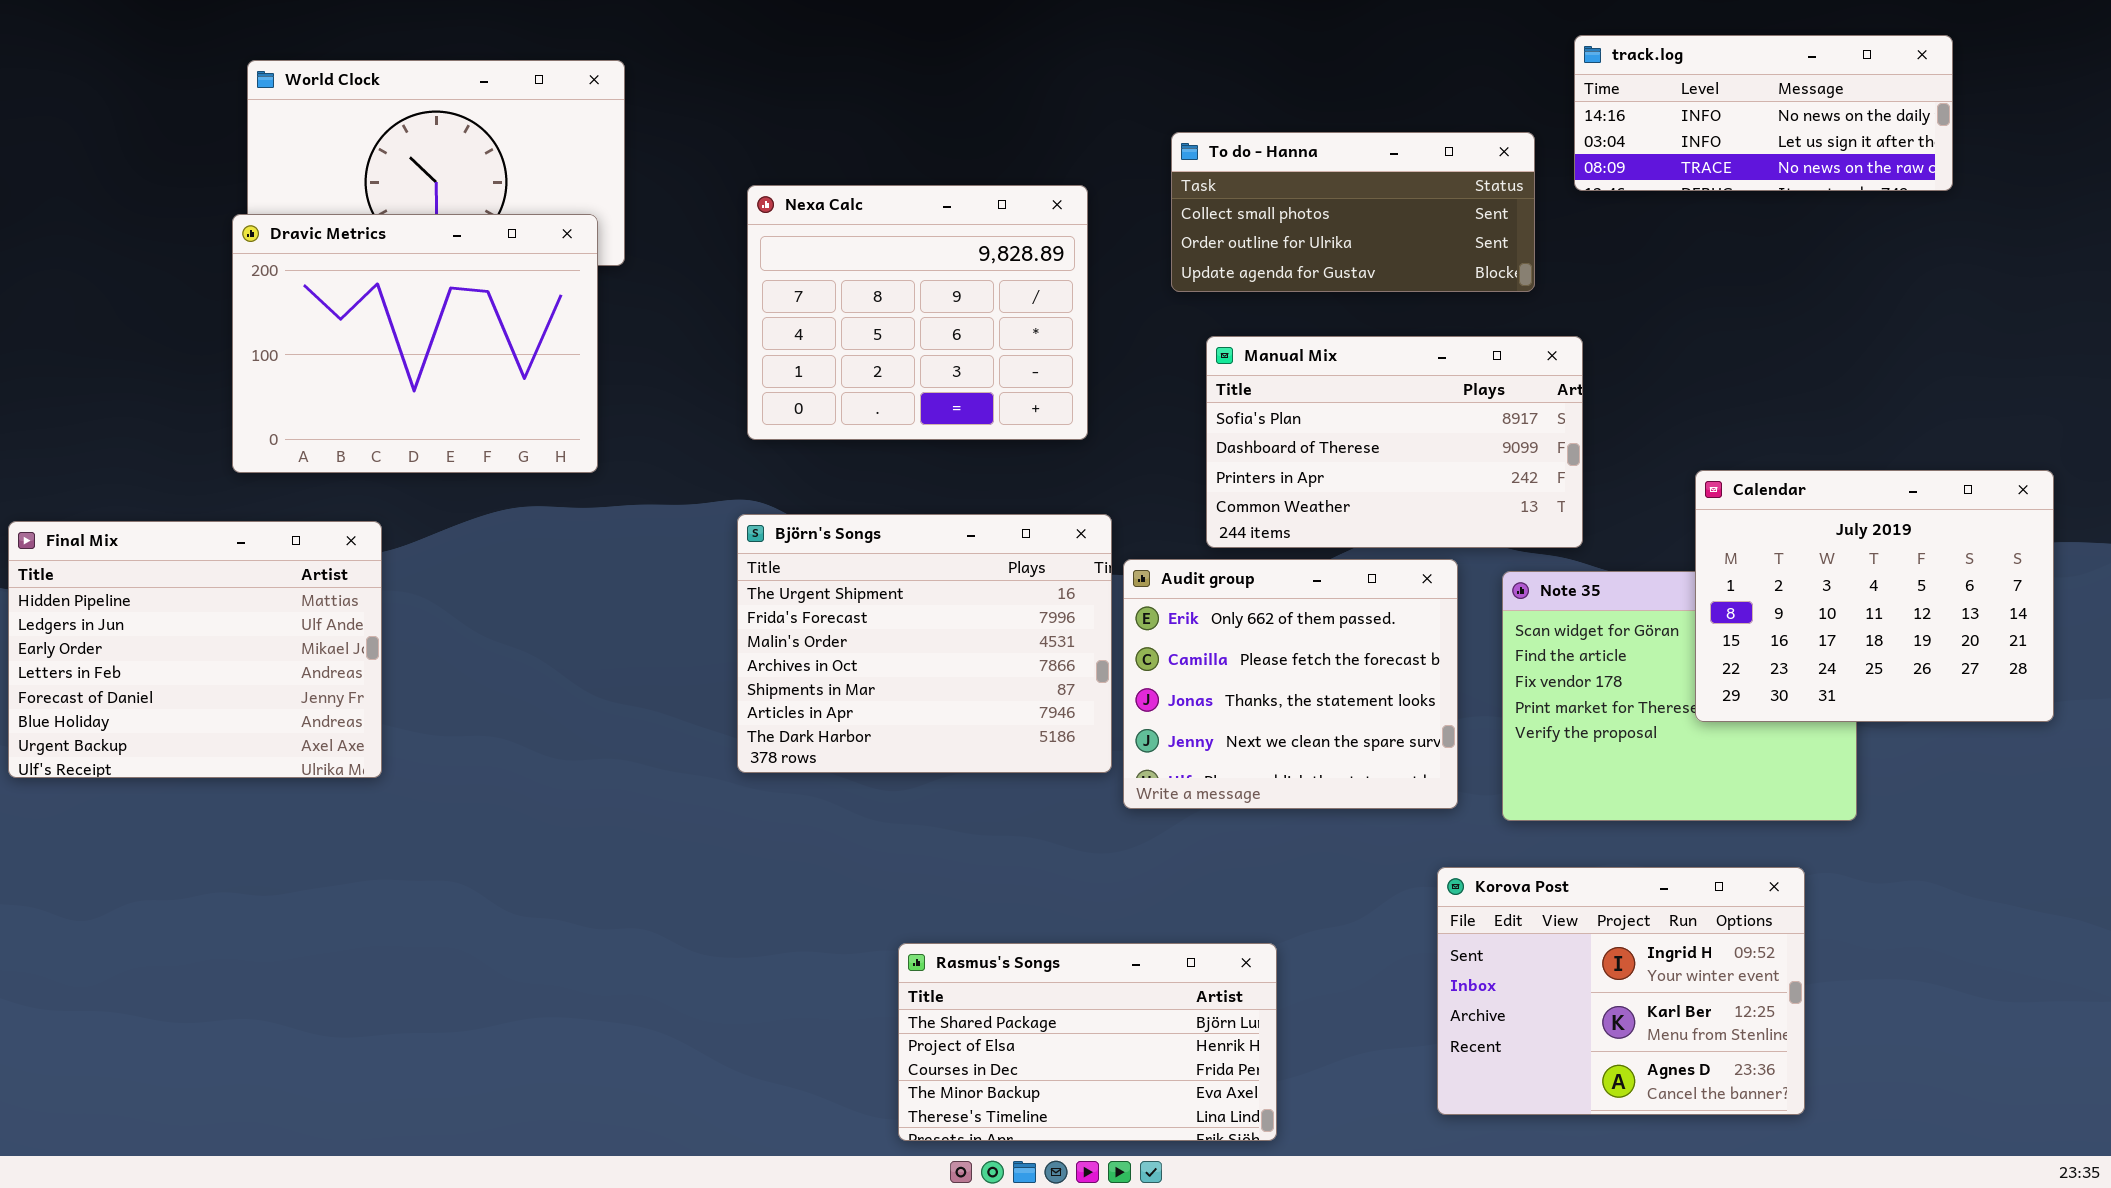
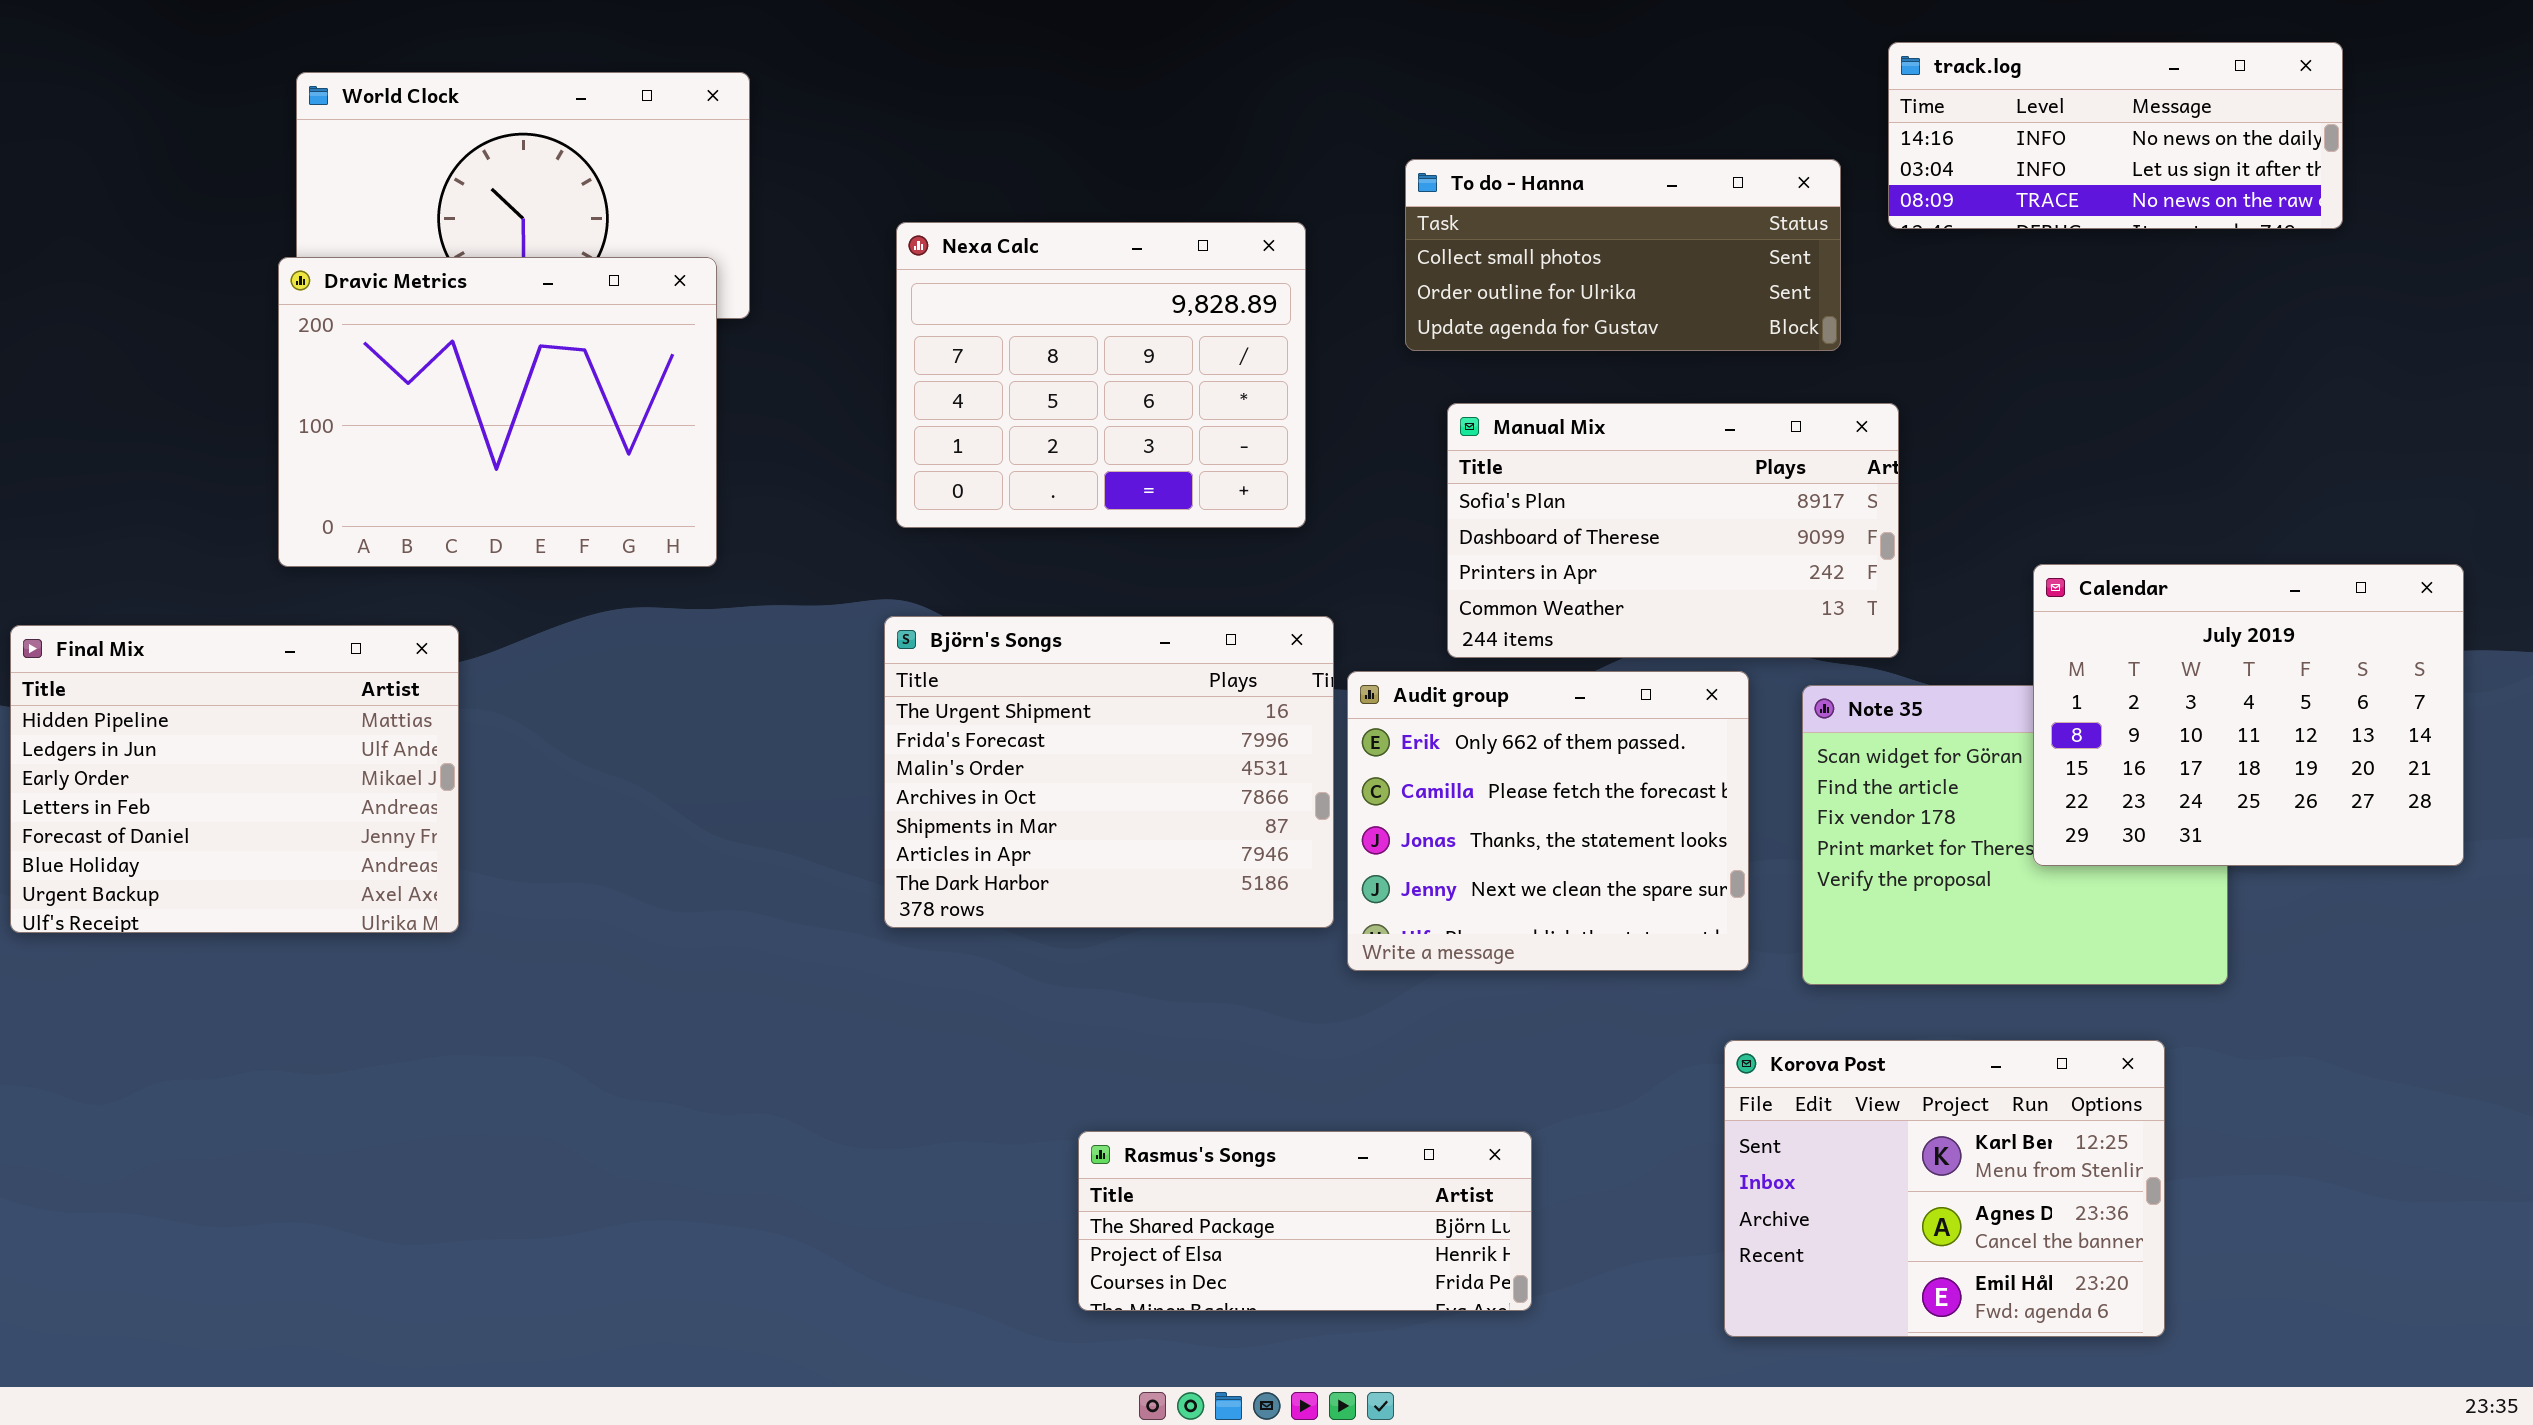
Korova Post: [1437,867,1805,1115] -> [1724,1040,2165,1337], scrolled down 1 row
Rasmus's Songs: [898,943,1277,1141] -> [1078,1131,1532,1311], resized

